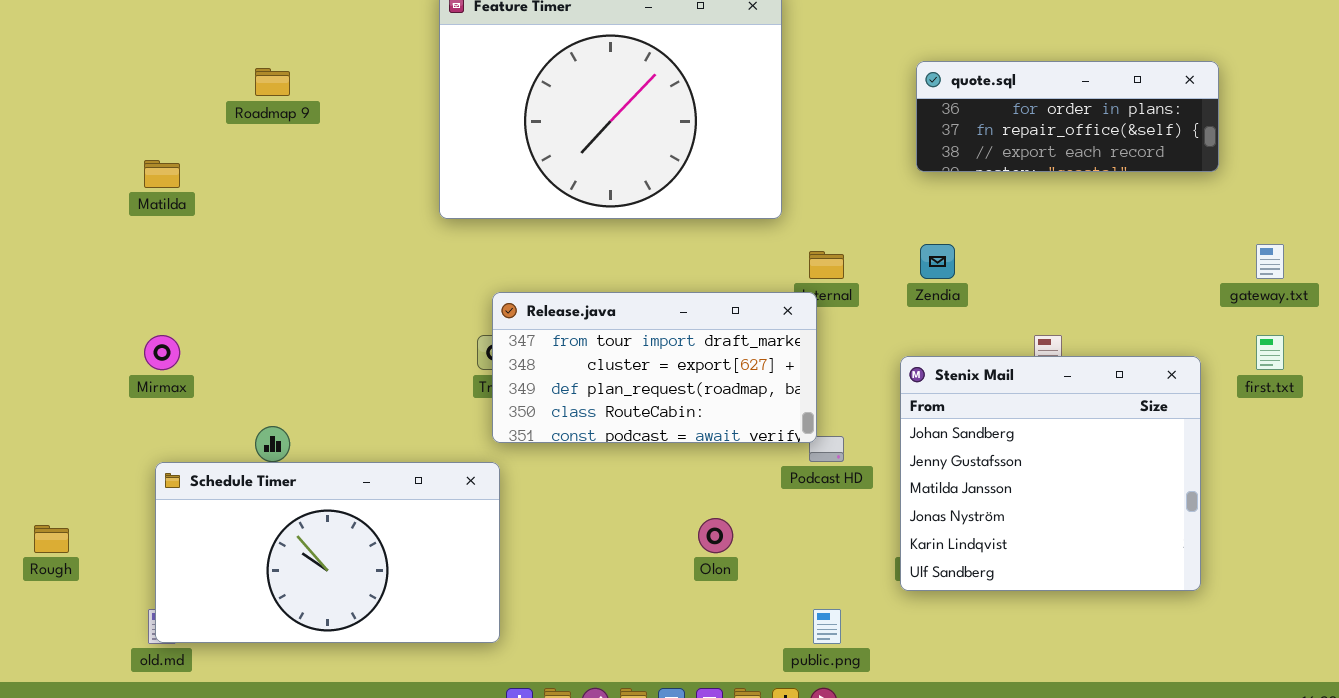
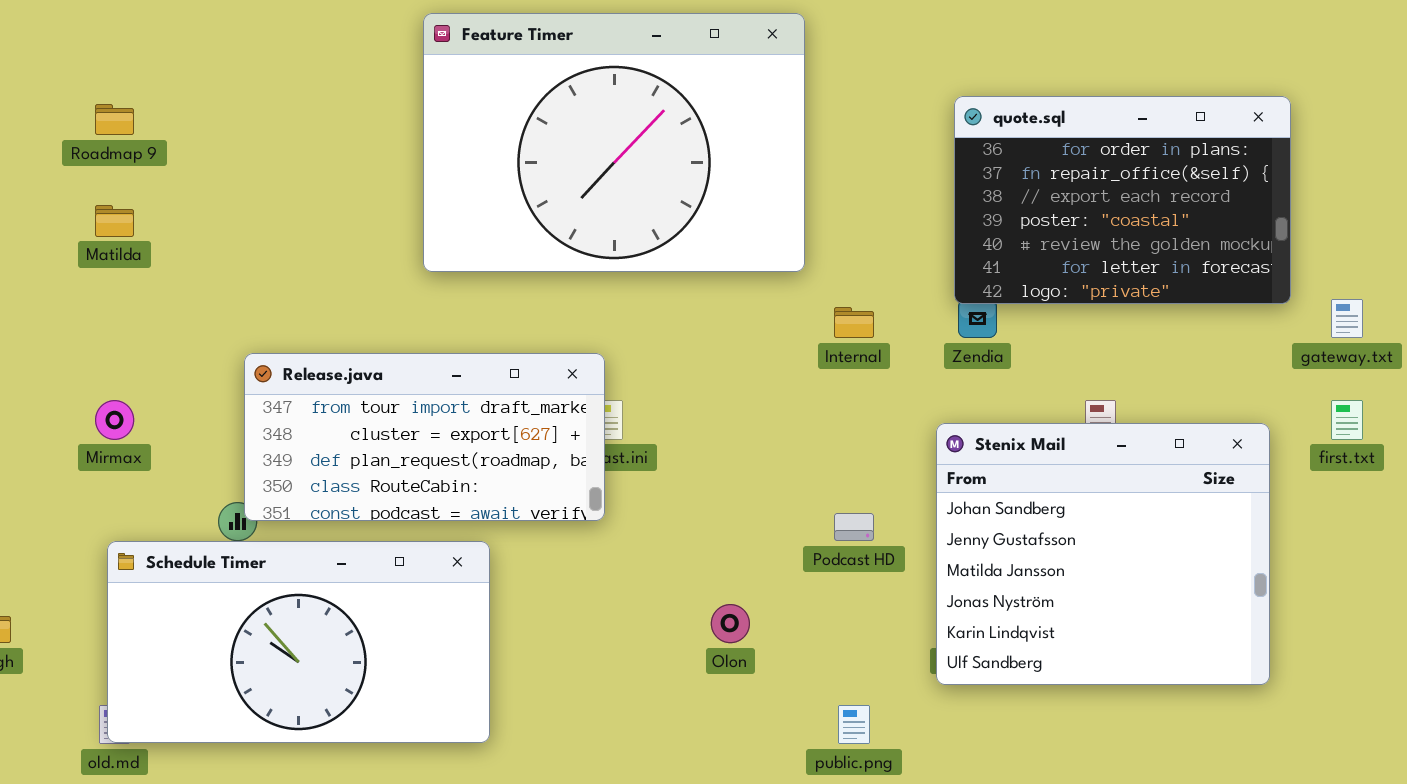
quote.sql: [916,61,1219,172] -> [954,96,1291,304], resized
Roadmap 9: [255,68,290,96] -> [95,104,134,135], moved
Release.java: [492,292,817,443] -> [244,353,605,521], moved

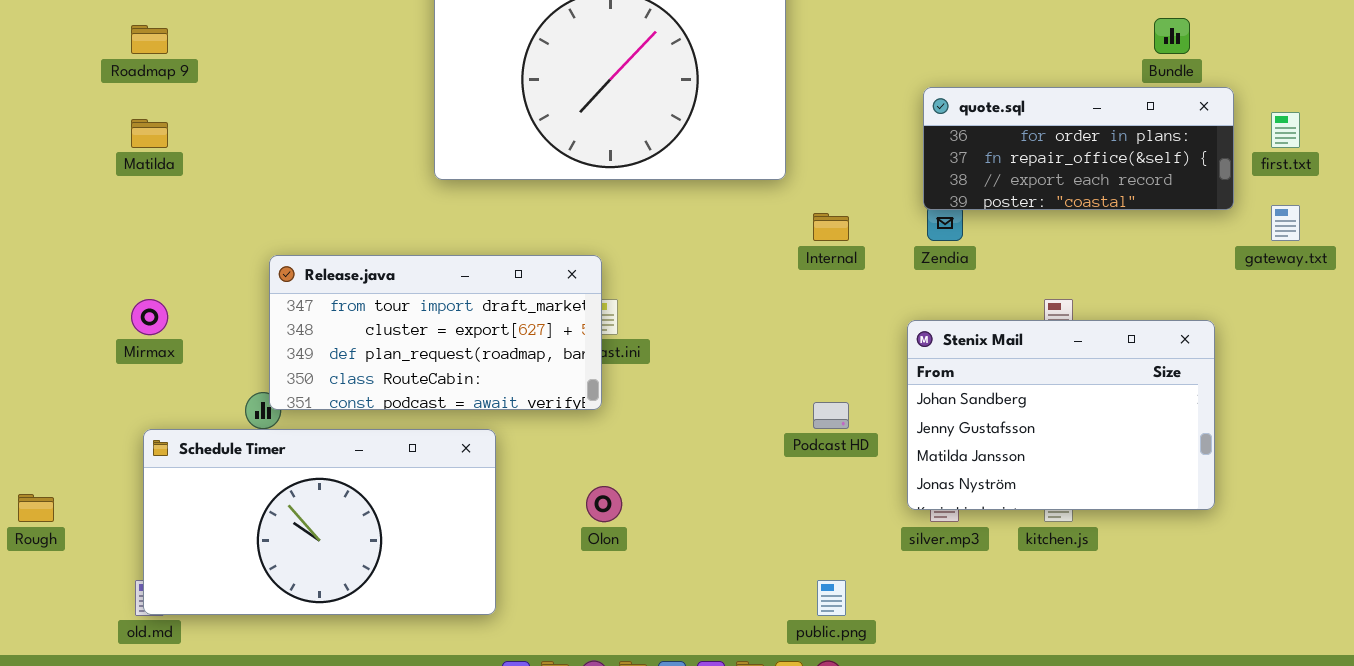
quote.sql: [954,96,1291,304] -> [923,87,1234,210], resized
first.txt: [1331,400,1363,440] -> [1271,112,1300,148], moved
Stenix Mail: [936,423,1270,685] -> [907,320,1215,510], resized
Olon: [711,604,750,643] -> [586,486,622,522], moved

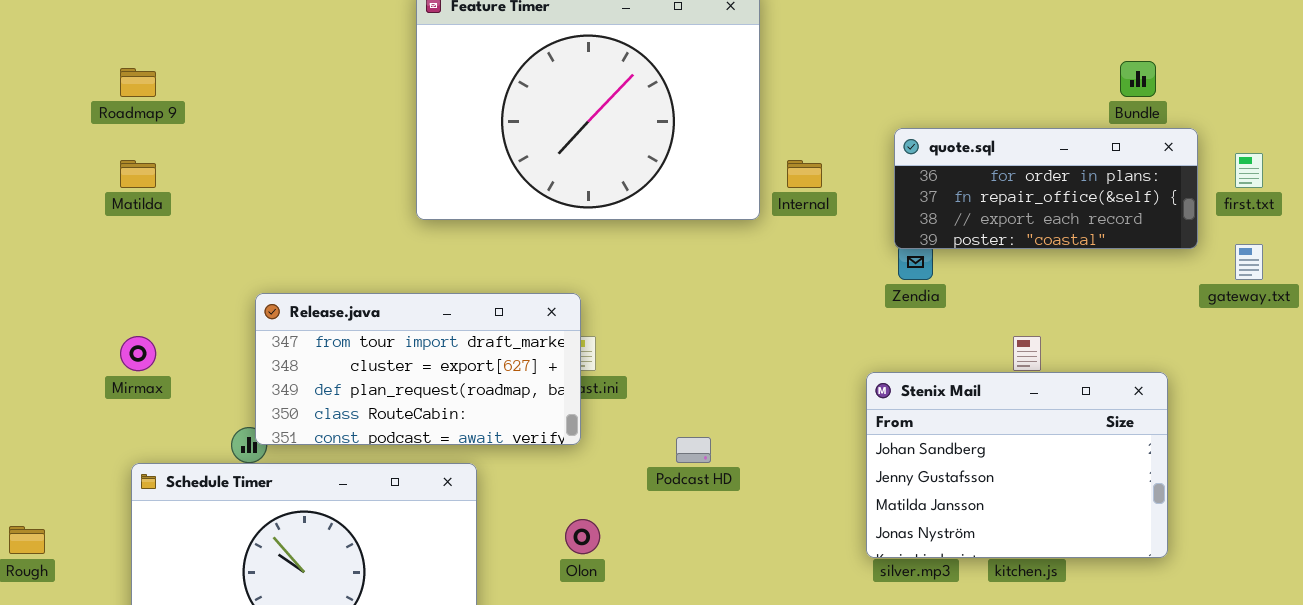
Internal: [813,213,849,241] -> [787,160,822,188], moved
Stenix Mail: [907,320,1215,510] -> [866,372,1168,558], moved
Podcast HD: [813,402,849,429] -> [676,437,711,463], moved

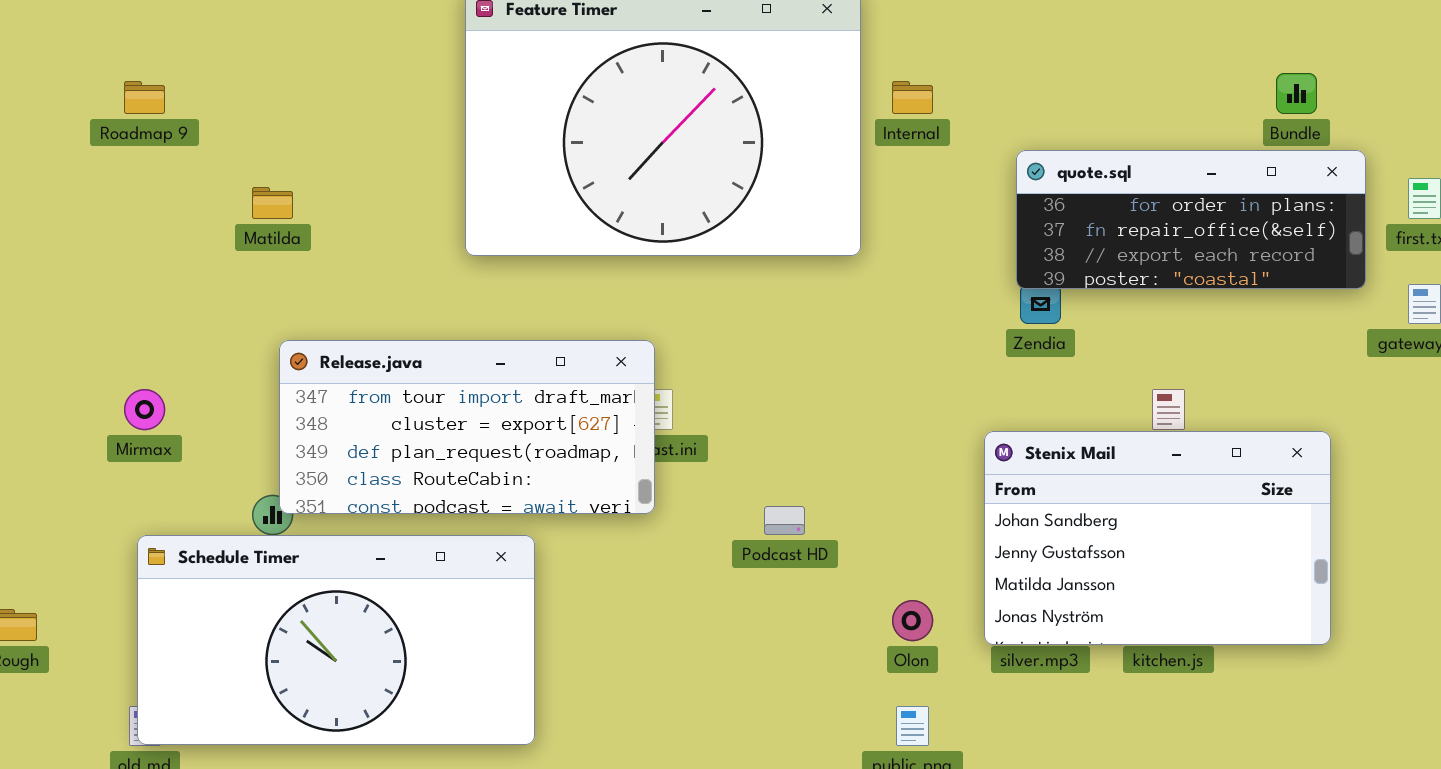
Matilda: [120,160,156,188] -> [252,187,293,219], moved
Internal: [787,160,822,188] -> [892,81,933,114], moved
Olon: [565,519,600,554] -> [892,600,933,641], moved

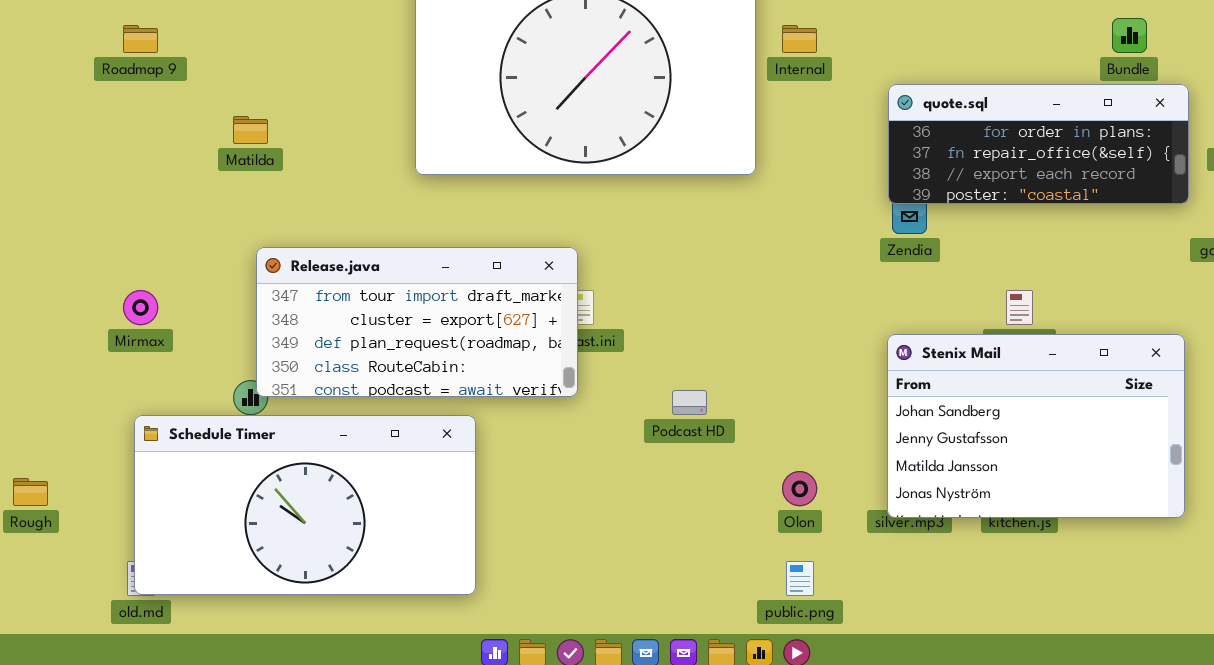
Stenix Mail: [984,431,1331,645] -> [887,334,1185,518], moved

